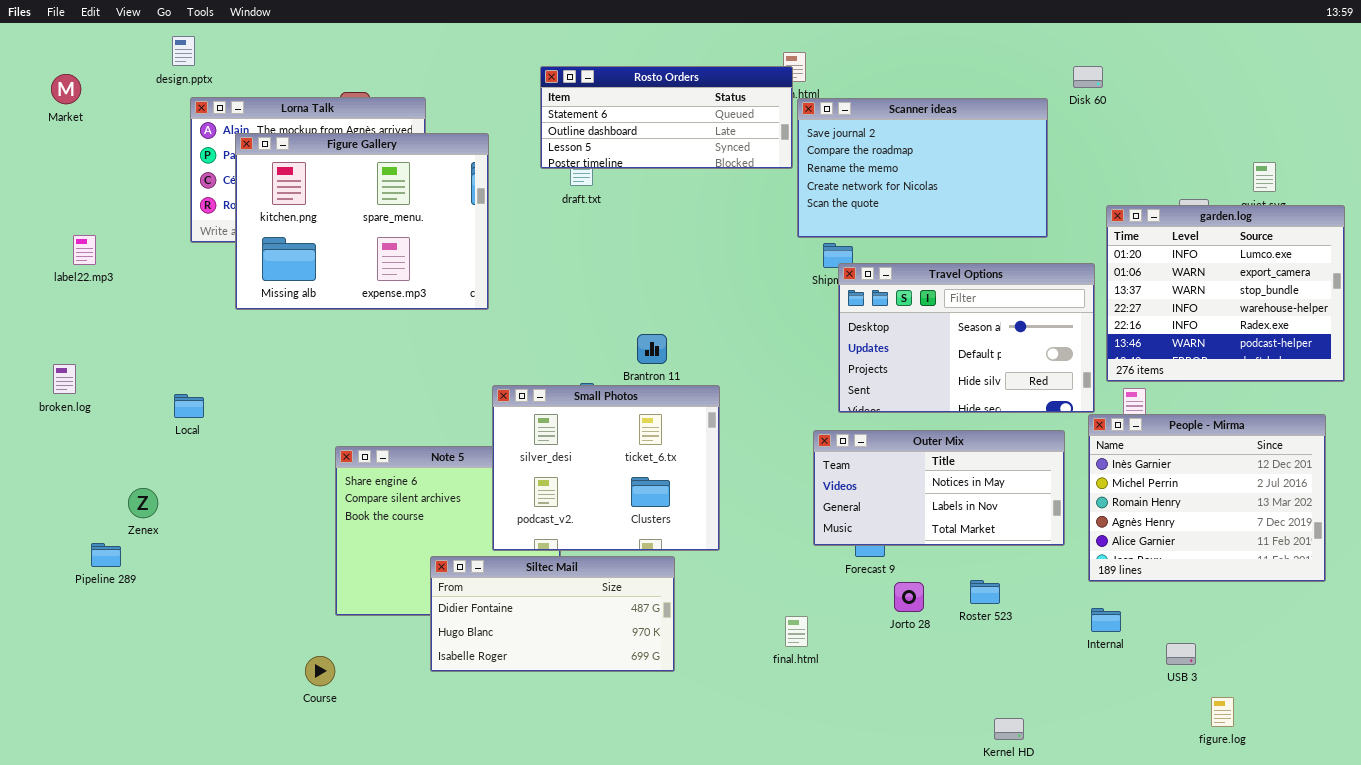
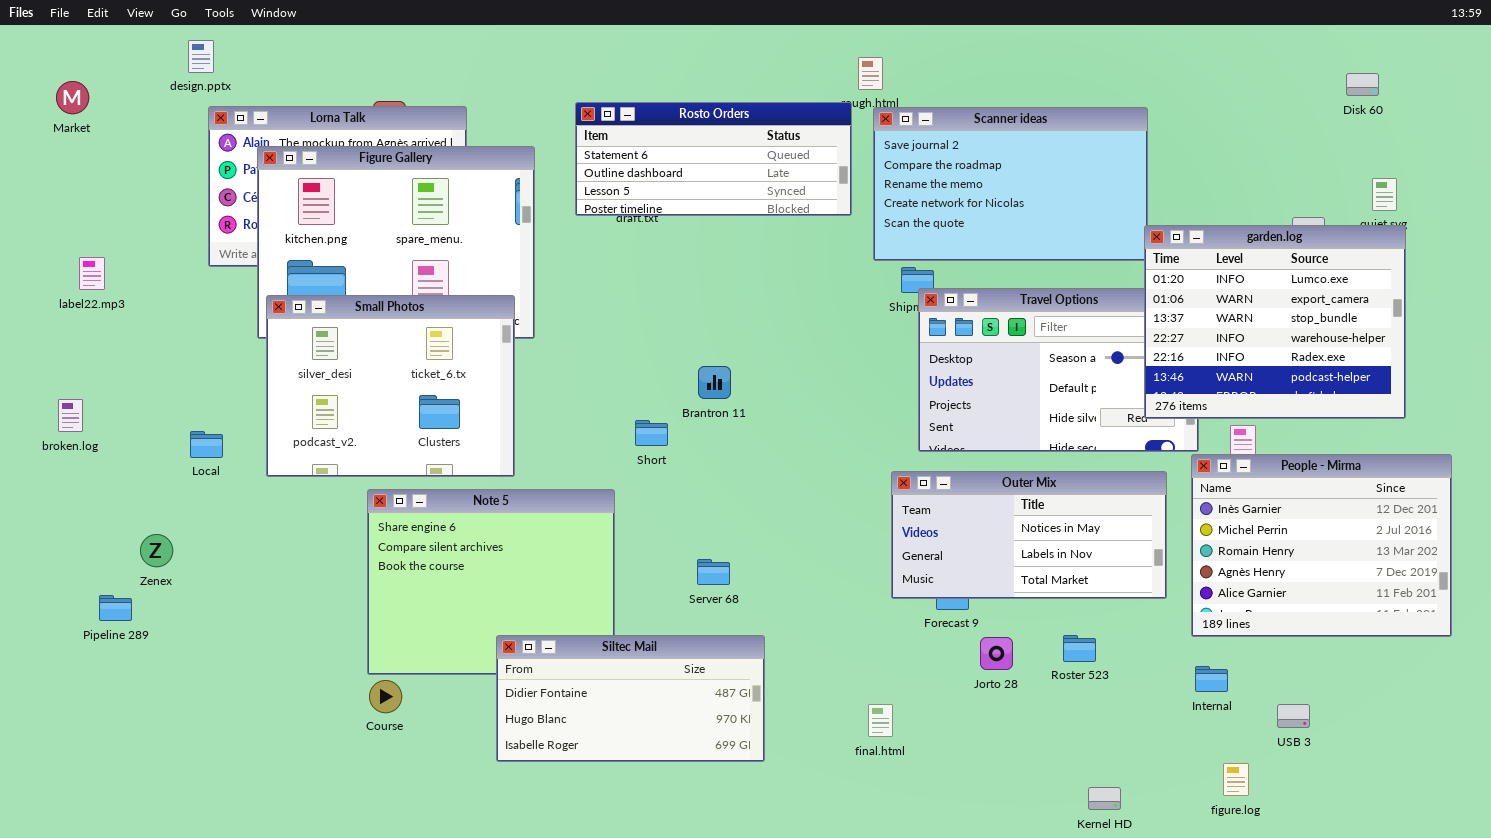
Rosto Orders: [540,66,793,169] -> [575,102,852,216], moved
Disk 60: [1073,66,1103,88] -> [1346,73,1379,96], moved
garden.log: [1106,205,1345,382] -> [1144,225,1406,419], moved
Small Photos: [492,385,720,551] -> [266,295,515,477], moved
Siltec Mail: [430,556,675,672] -> [496,635,765,762], moved
final.html: [785,616,808,647] -> [868,704,893,737], moved
Course: [305,656,335,686] -> [369,680,402,713], moved
figure.log: [1211,697,1234,727] -> [1223,763,1249,796], moved

